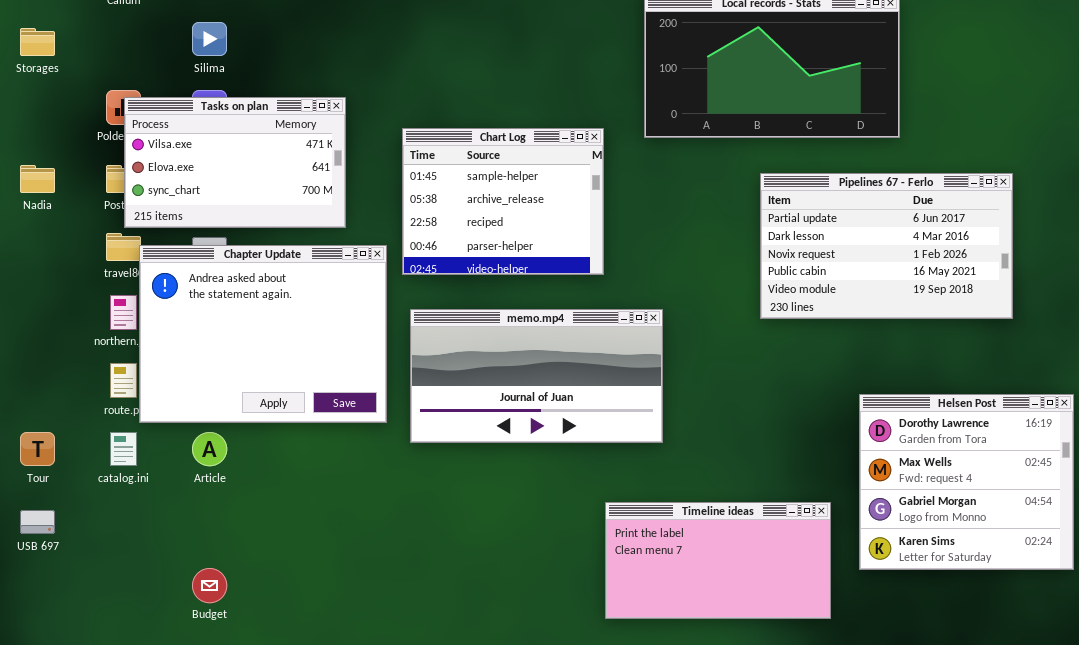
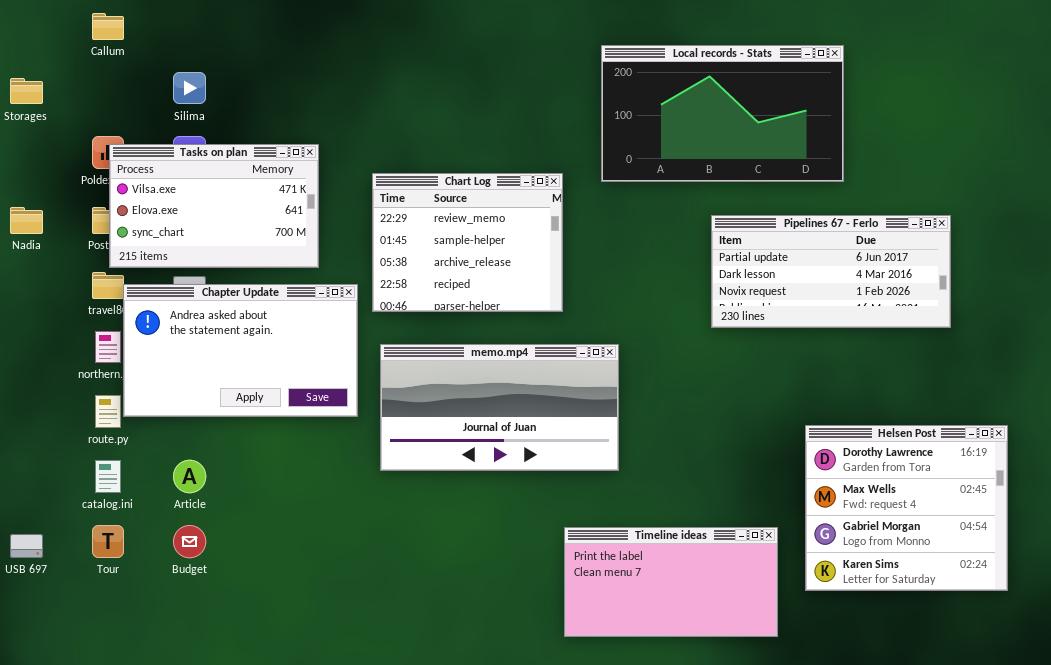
Chart Log: [402,128,604,275] -> [372,173,563,312], scrolled up 1 row
Pipelines 67 - Ferlo: [760,173,1013,319] -> [711,215,951,328], resized
Chapter Update: [139,245,387,423] -> [123,284,358,417], resized
Tour: [20,432,55,466] -> [92,525,124,558], moved
Budget: [192,568,227,603] -> [173,525,206,558], moved

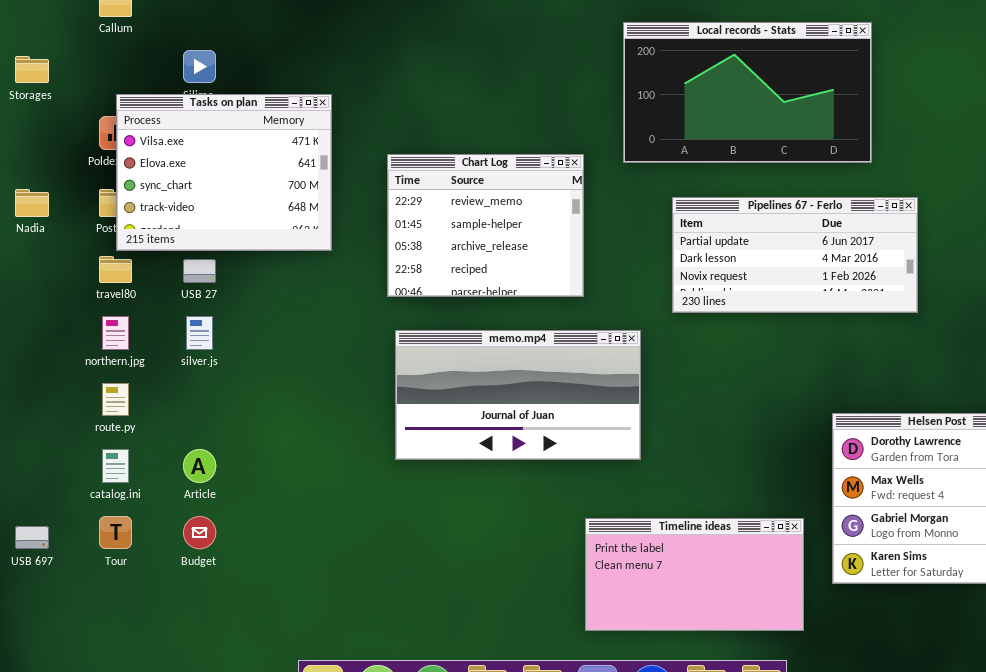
Tasks on plan: [109,144,319,268] -> [116,94,332,251], resized
Pipelines 67 - Ferlo: [711,215,951,328] -> [672,197,918,313], moved
Chapter Update: [123,284,358,417] -> none, closed

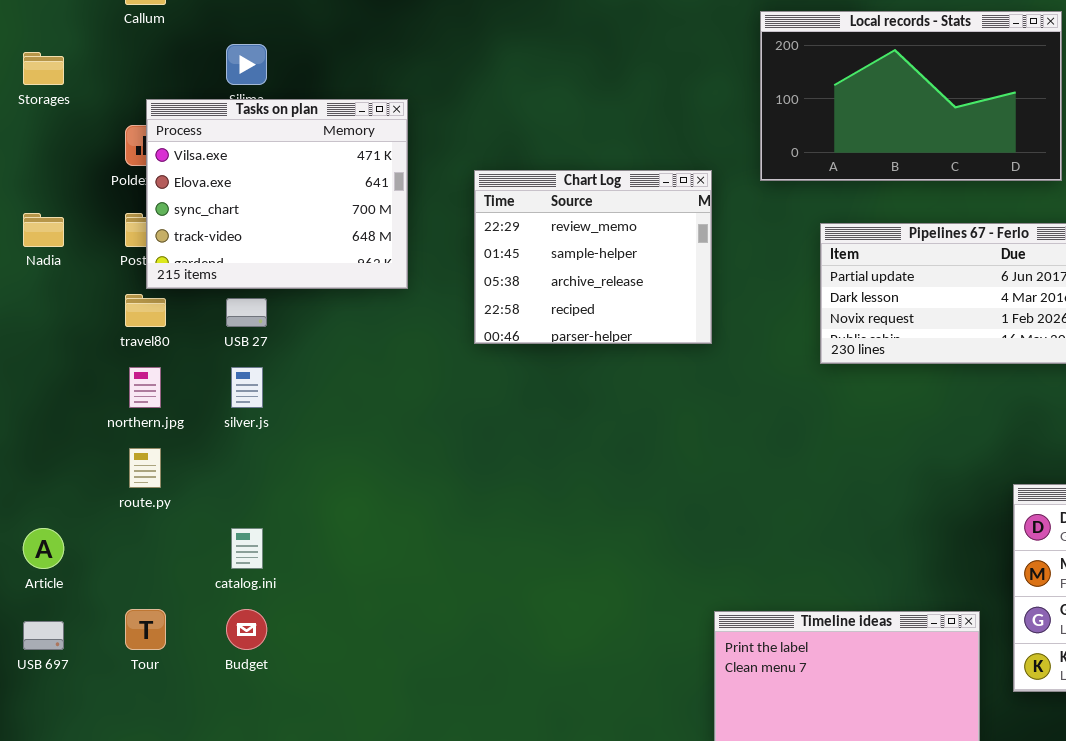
memo.mp4: [395,330,641,460] -> none, closed
catalog.ini: [102,449,129,483] -> [231,528,263,569], moved
Article: [183,449,216,483] -> [23,528,64,569], moved

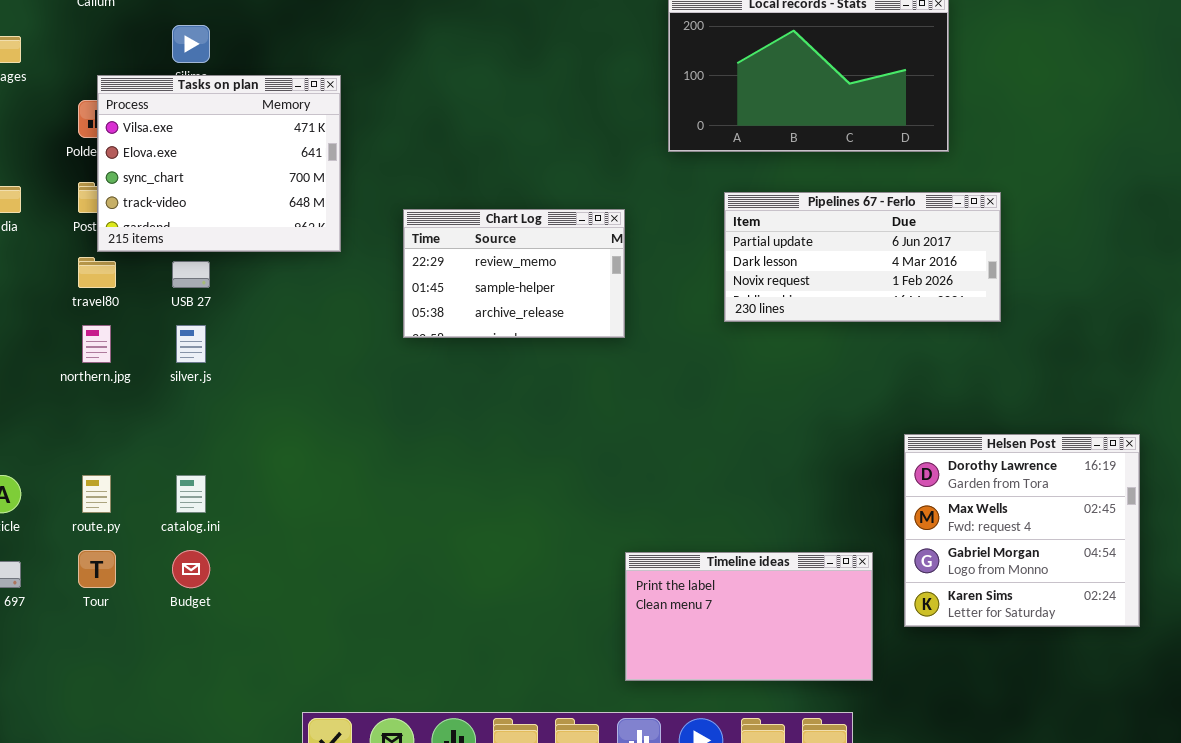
Chart Log: [474,170,712,344] -> [403,209,625,338], moved, resized
route.py: [129,448,161,488] -> [82,475,111,513], moved

